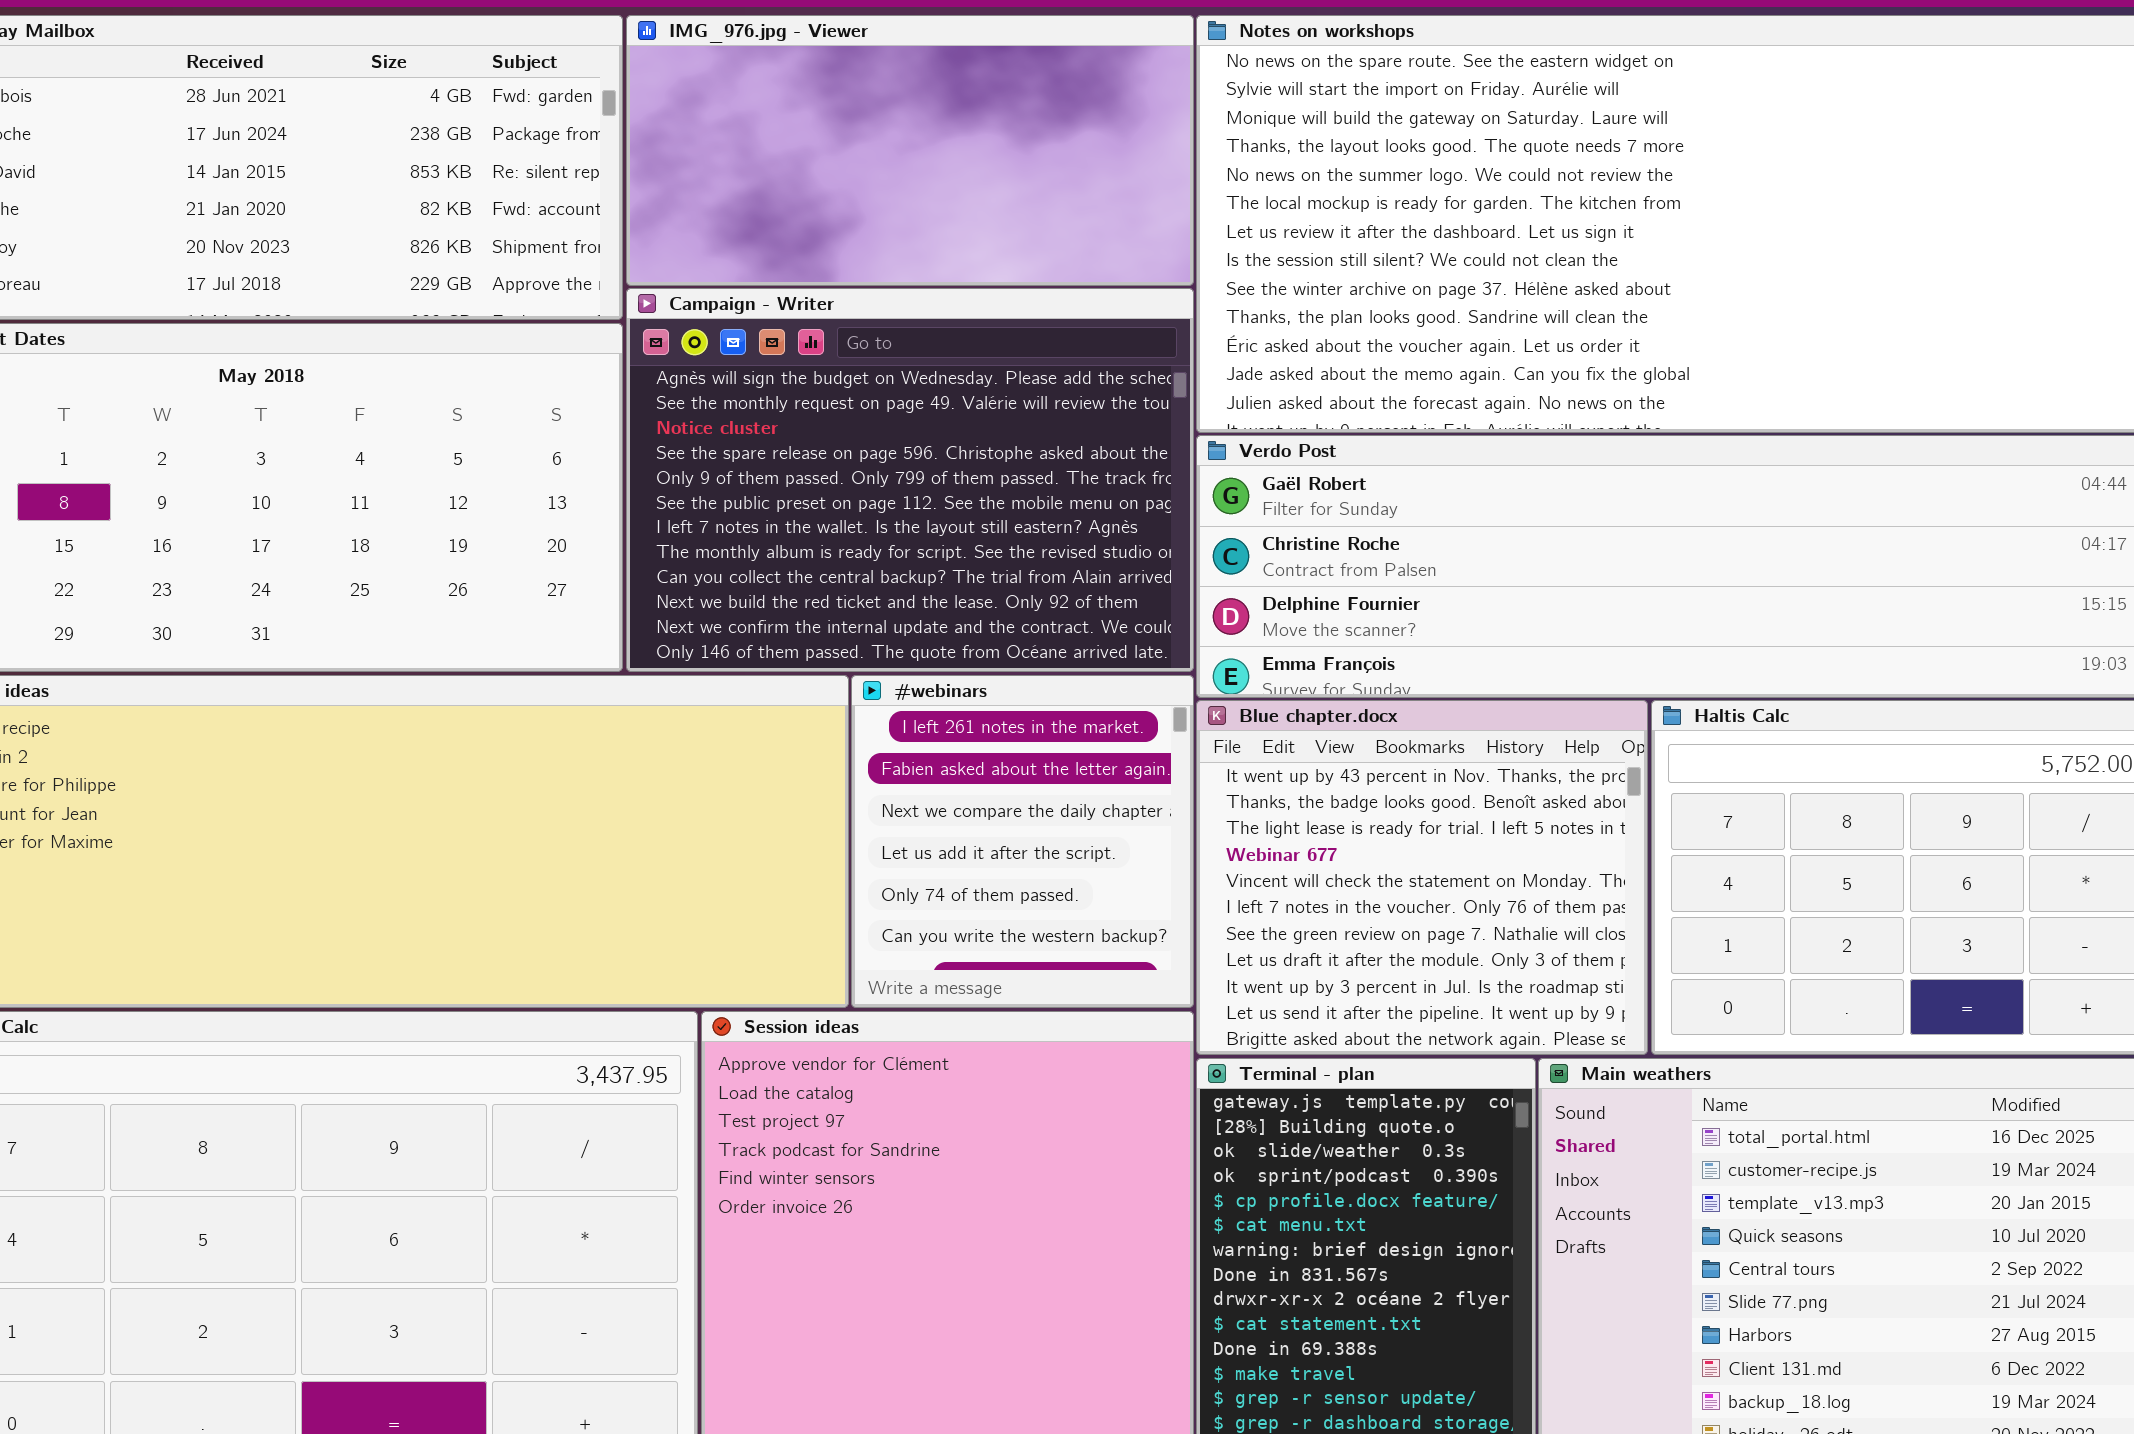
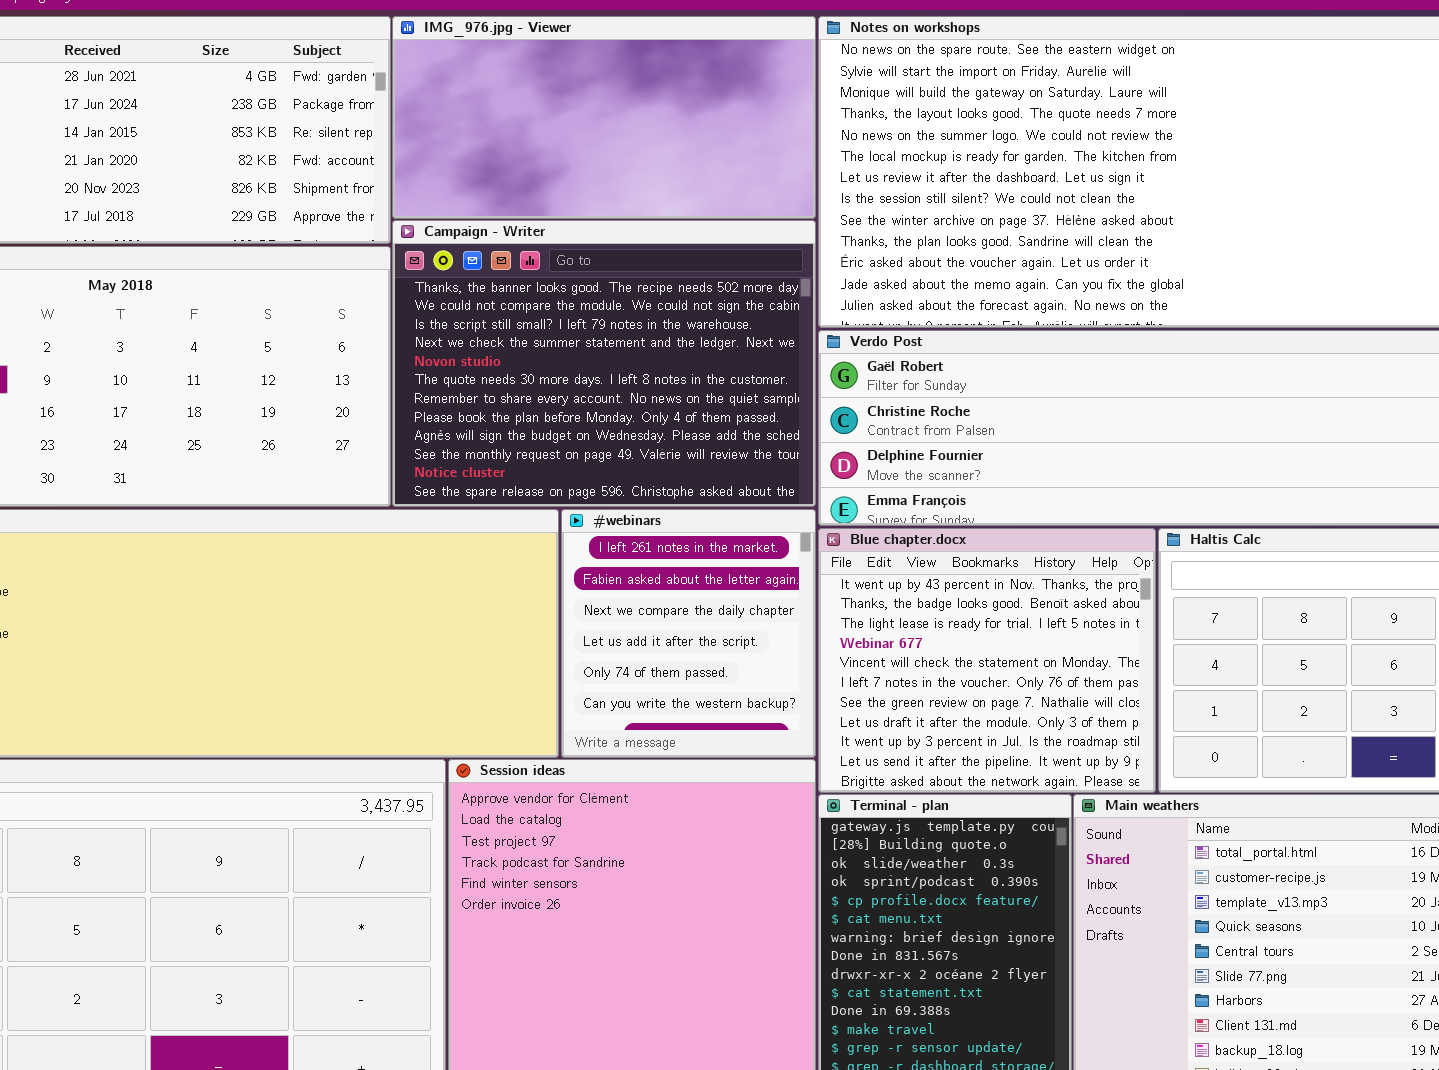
Campaign - Writer: [626,288,1194,672] -> [392,220,816,507], scrolled up 8 rows

